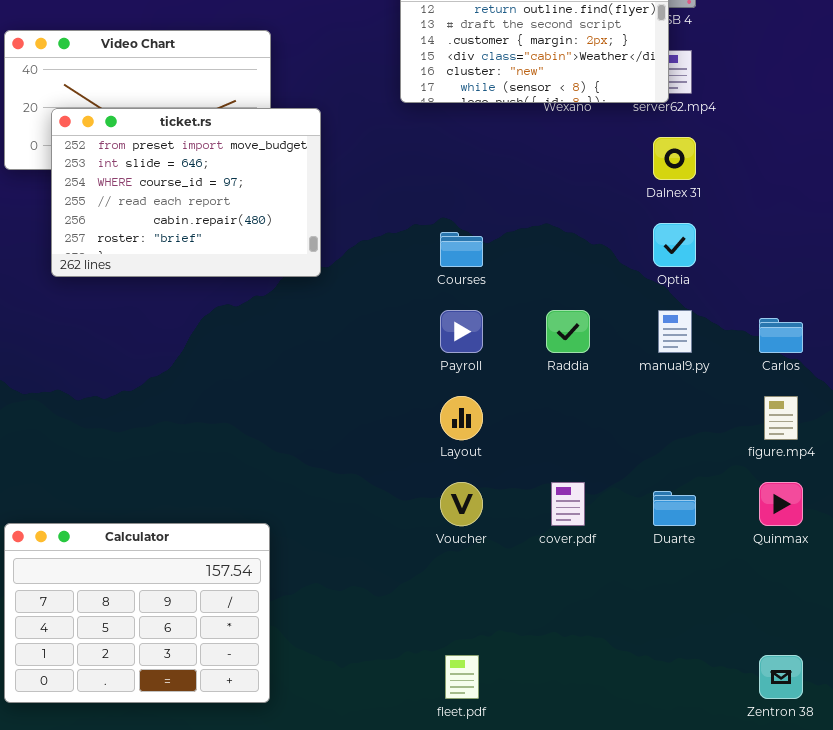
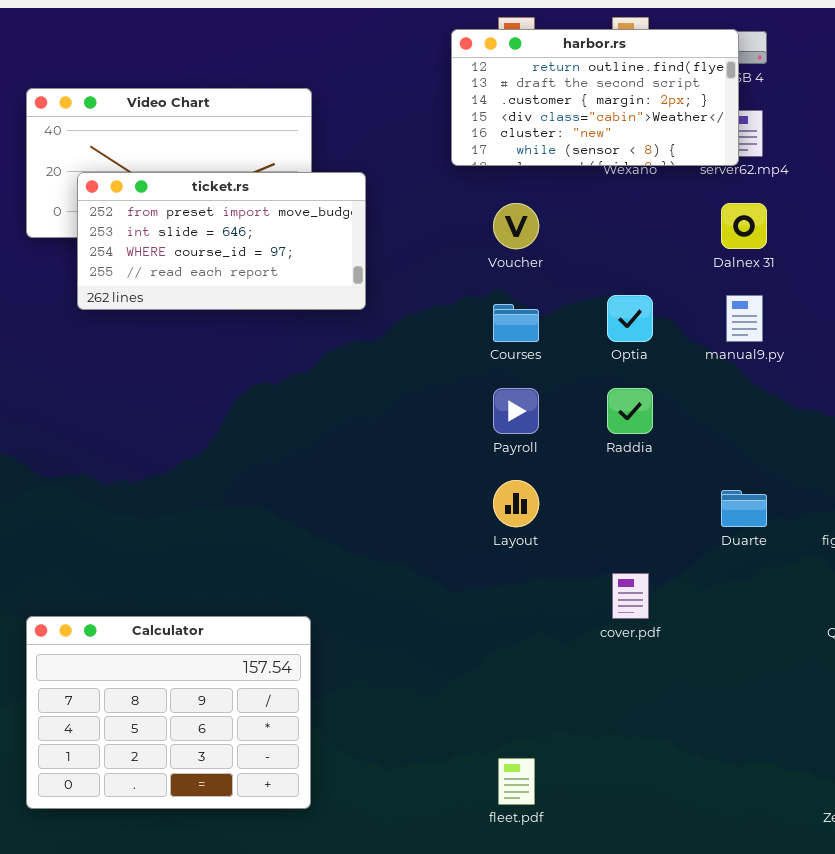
ticket.rs: [51,108,321,277] -> [77,172,366,310], resized
Optia: [653,223,696,267] -> [607,295,653,342], moved
manual9.py: [658,310,692,353] -> [726,295,763,342], moved
Voucher: [440,482,483,526] -> [493,203,539,249], moved
Duarte: [653,491,696,526] -> [721,490,767,527], moved

